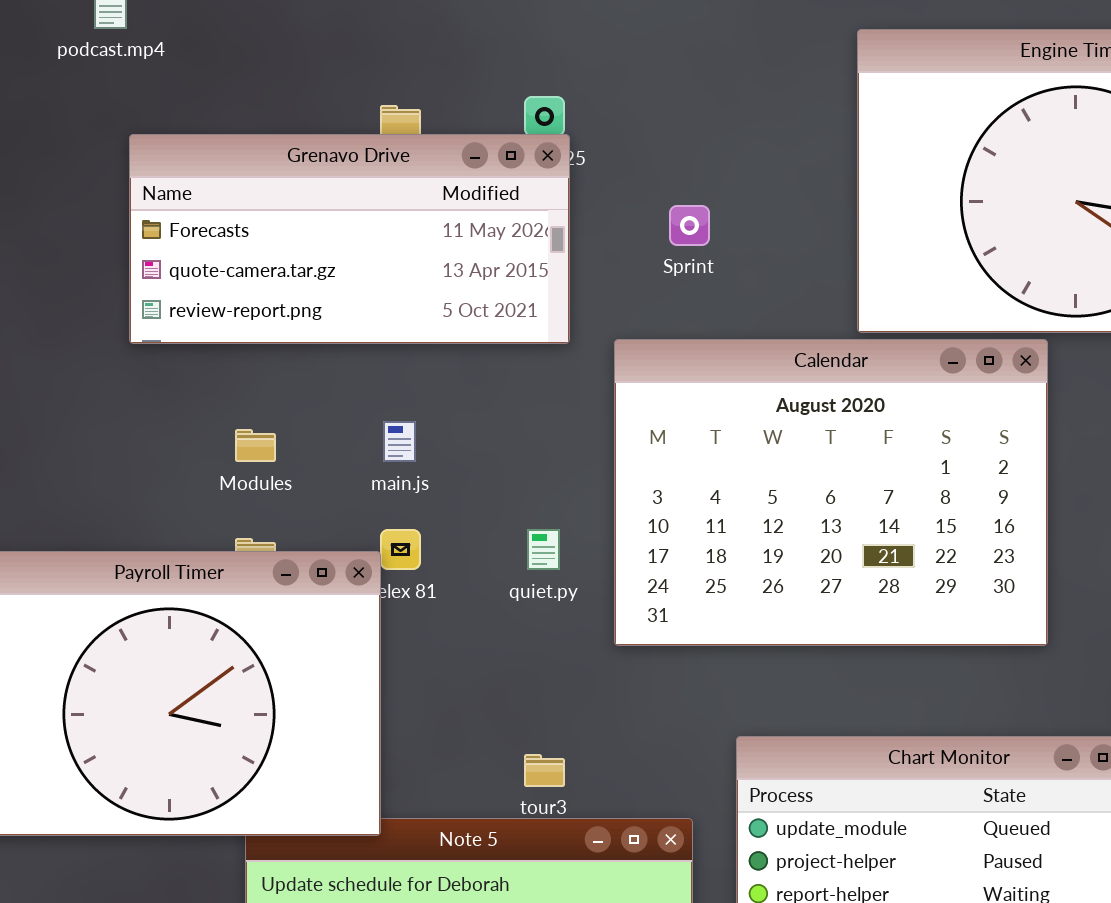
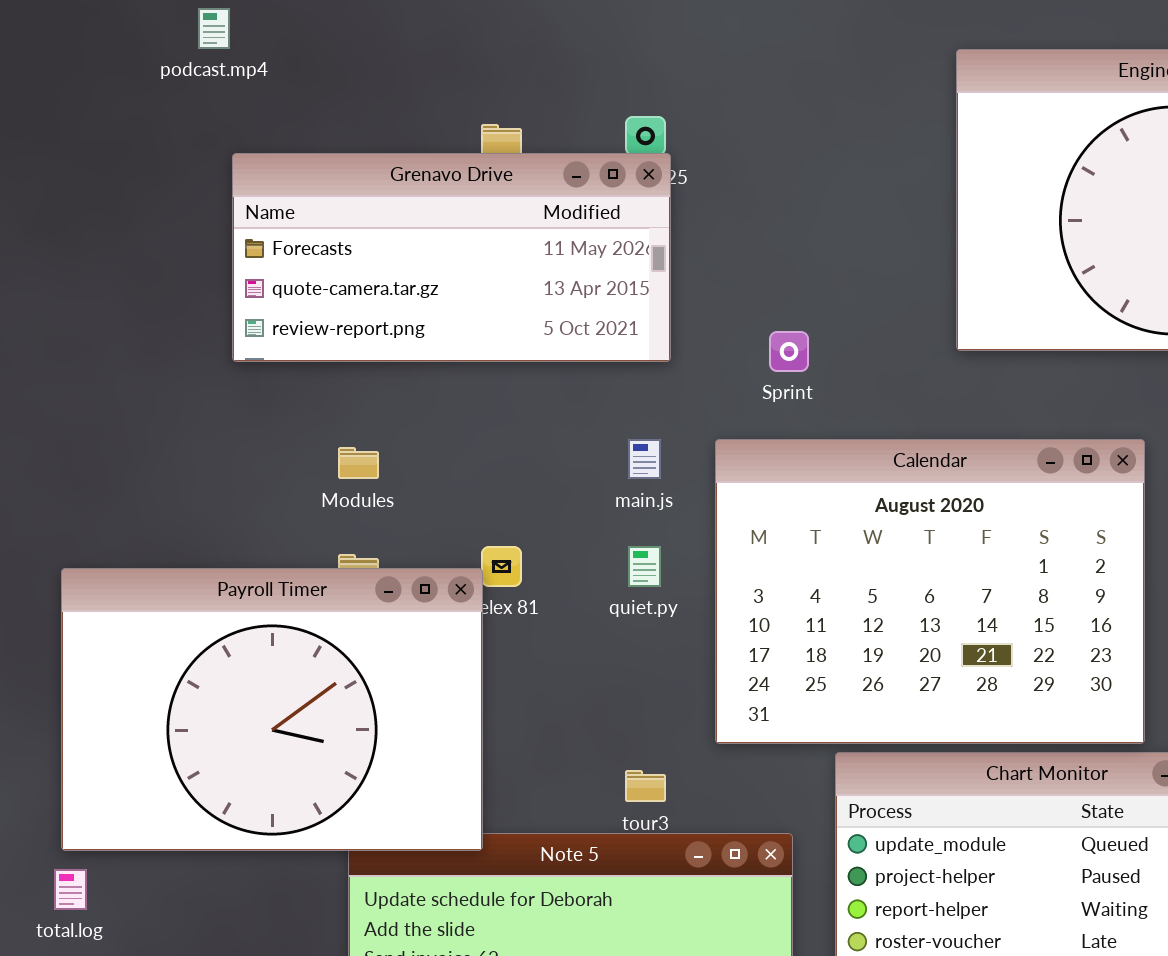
Sprint: [669,205,710,246] -> [769,331,809,372], moved
Calendar: [614,339,1048,646] -> [715,439,1145,744], moved
main.js: [383,421,416,462] -> [628,439,661,479], moved

